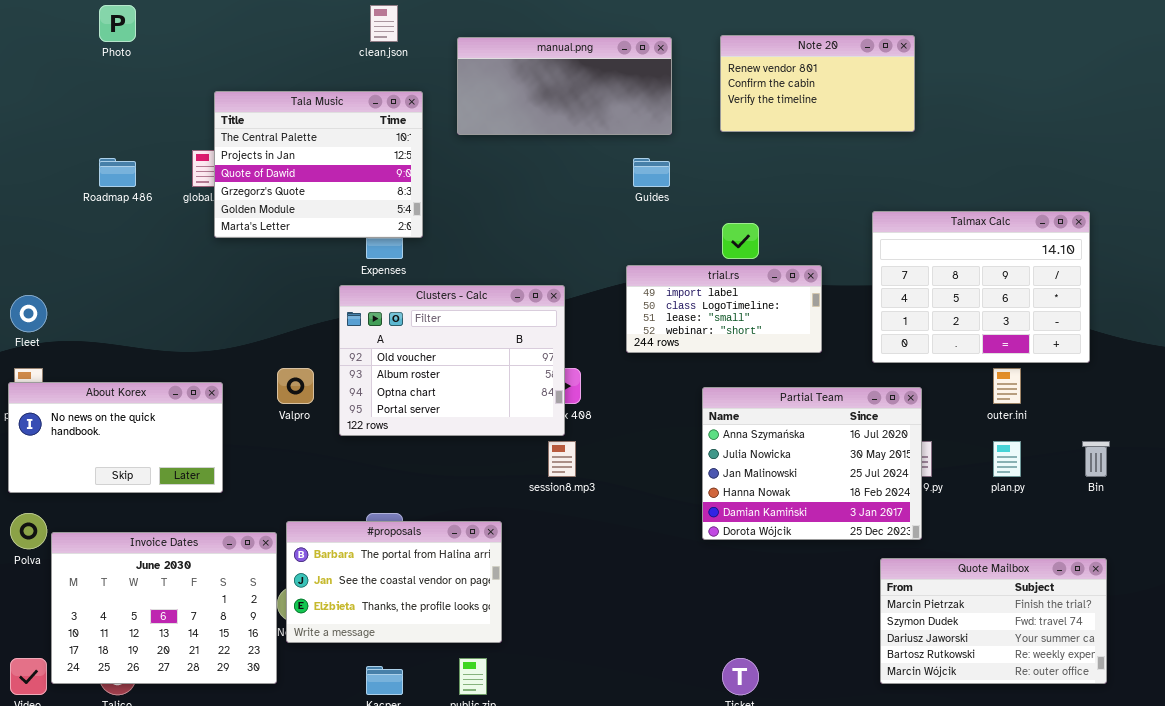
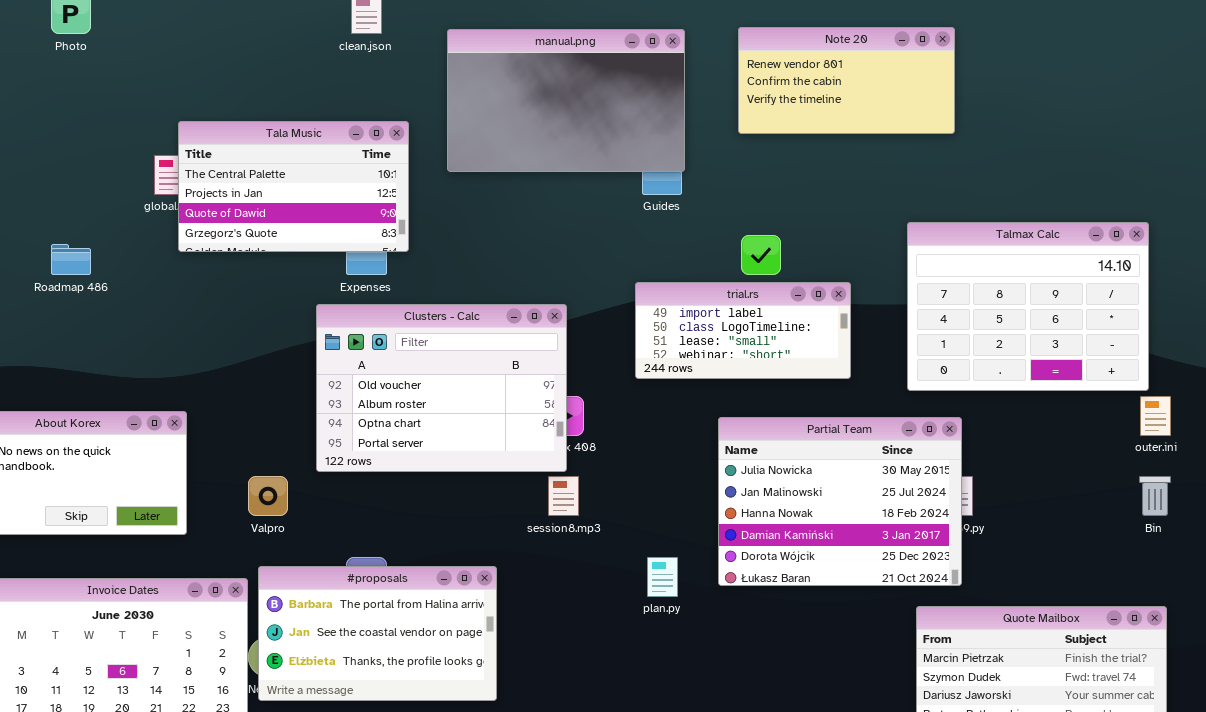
manual.png: [457,37,672,135] -> [447,29,685,172], resized
Tala Music: [214,91,423,238] -> [178,121,409,252], resized
Roadmap 486: [99,158,136,187] -> [51,244,91,275], moved
Valpro: [277,368,314,404] -> [248,476,288,516], moved
outer.ini: [993,368,1021,404] -> [1140,396,1171,436], moved
Partial Team: [702,387,922,540] -> [718,417,962,586], scrolled down 1 row
plan.py: [993,441,1021,477] -> [647,557,678,597], moved

